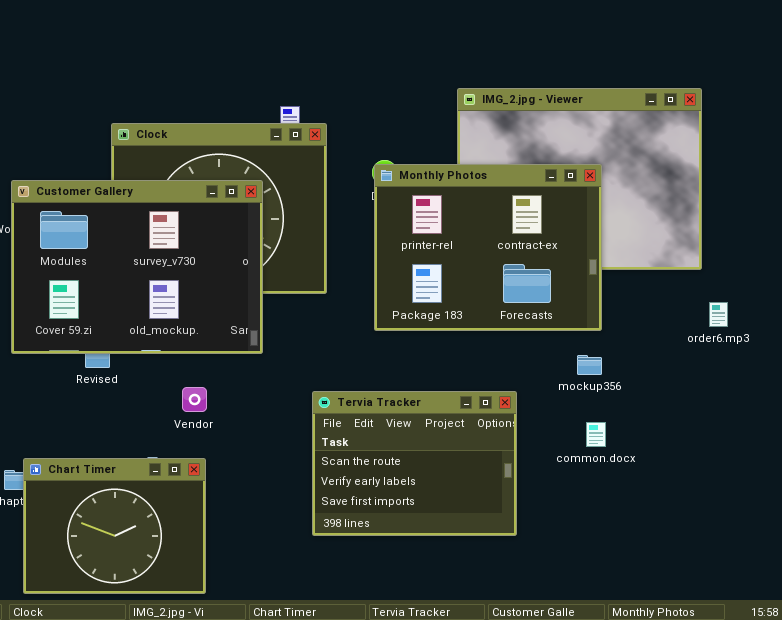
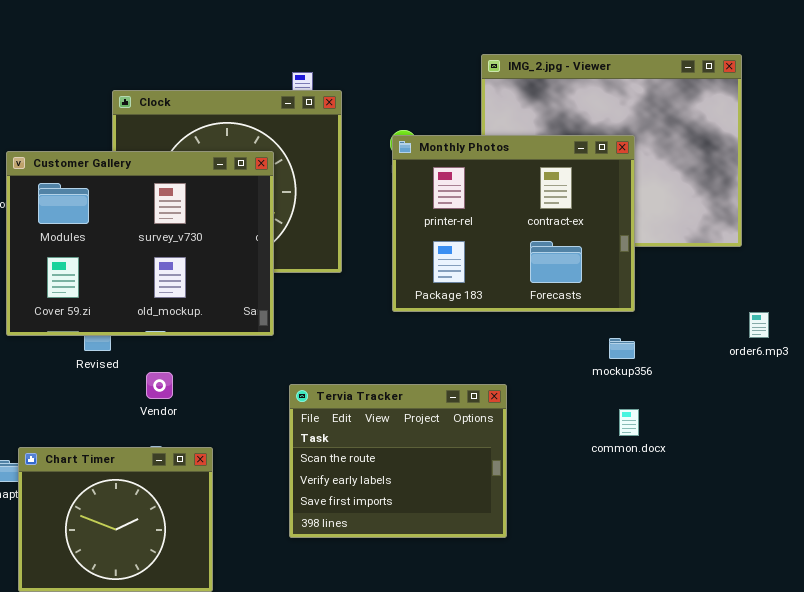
order6.mp3: [709,302,728,327] -> [749,312,769,338], moved
Vendor: [182,387,207,412] -> [146,372,173,399], moved
Tervia Tracker: [312,391,517,536] -> [289,384,507,538], moved

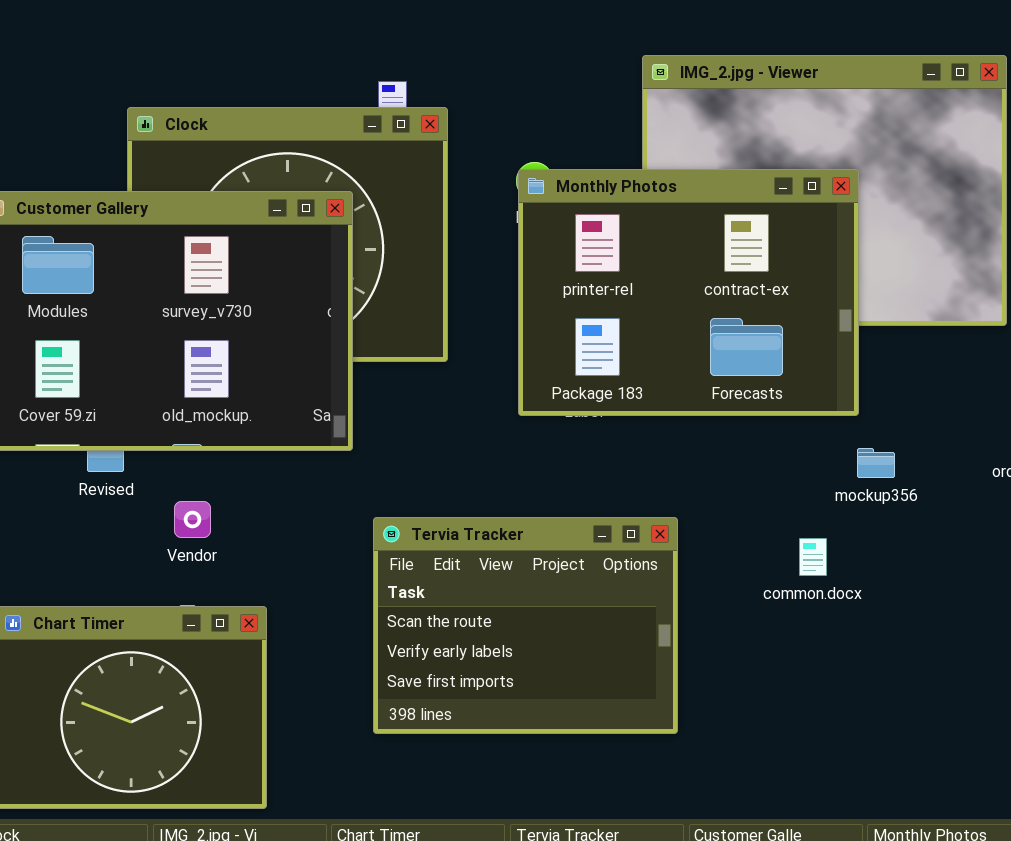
mockup356: [609,338,635,359] -> [857,448,895,478], moved
common.docx: [619,409,639,436] -> [799,538,827,576], moved

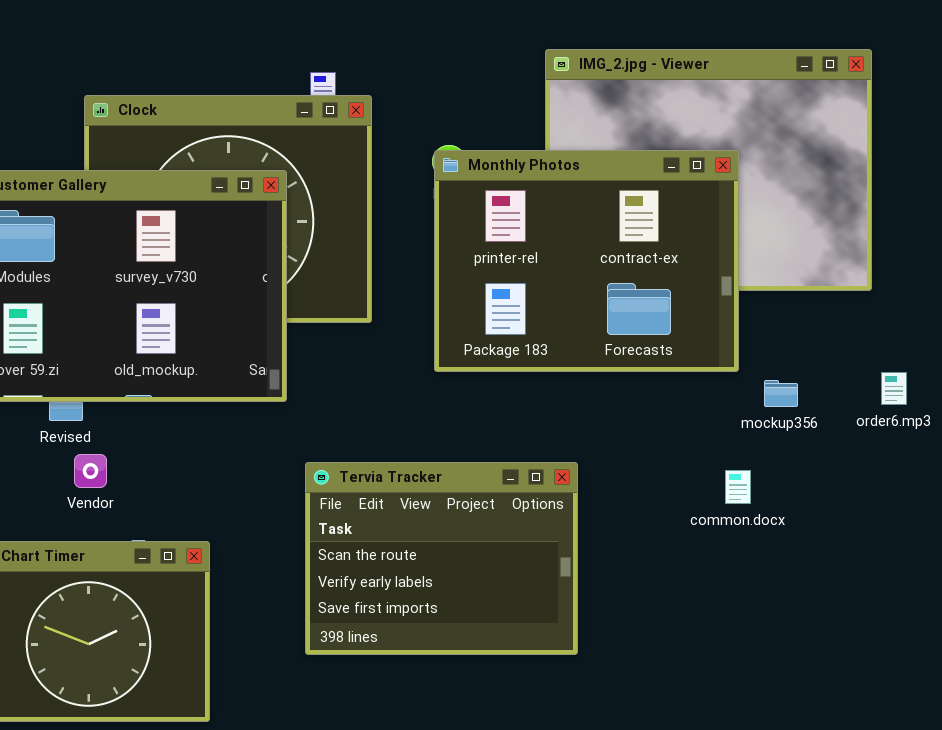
mockup356: [857,448,895,478] -> [764,380,798,407], moved
Vendor: [174,501,211,538] -> [74,454,107,488], moved
common.docx: [799,538,827,576] -> [725,470,751,504], moved

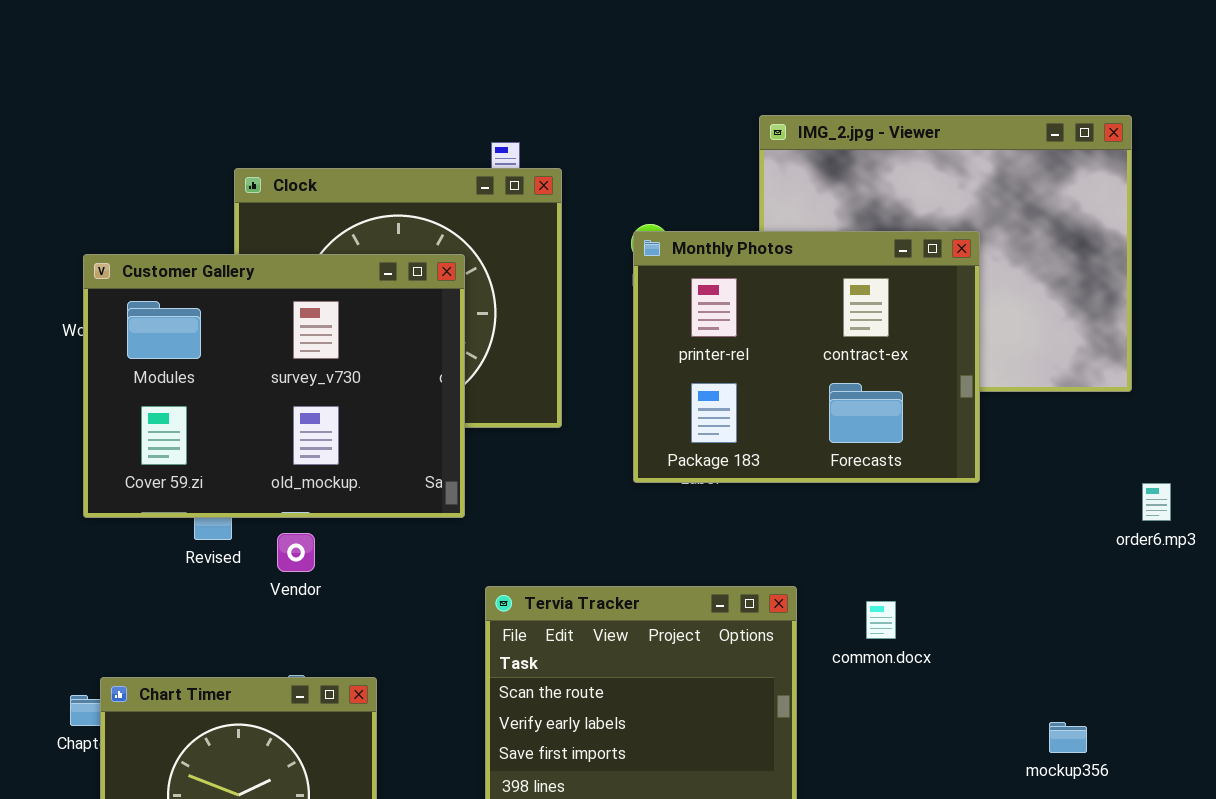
mockup356: [764,380,798,407] -> [1049,722,1087,753], moved
Vendor: [74,454,107,488] -> [277,533,315,572], moved
common.docx: [725,470,751,504] -> [866,601,896,639], moved

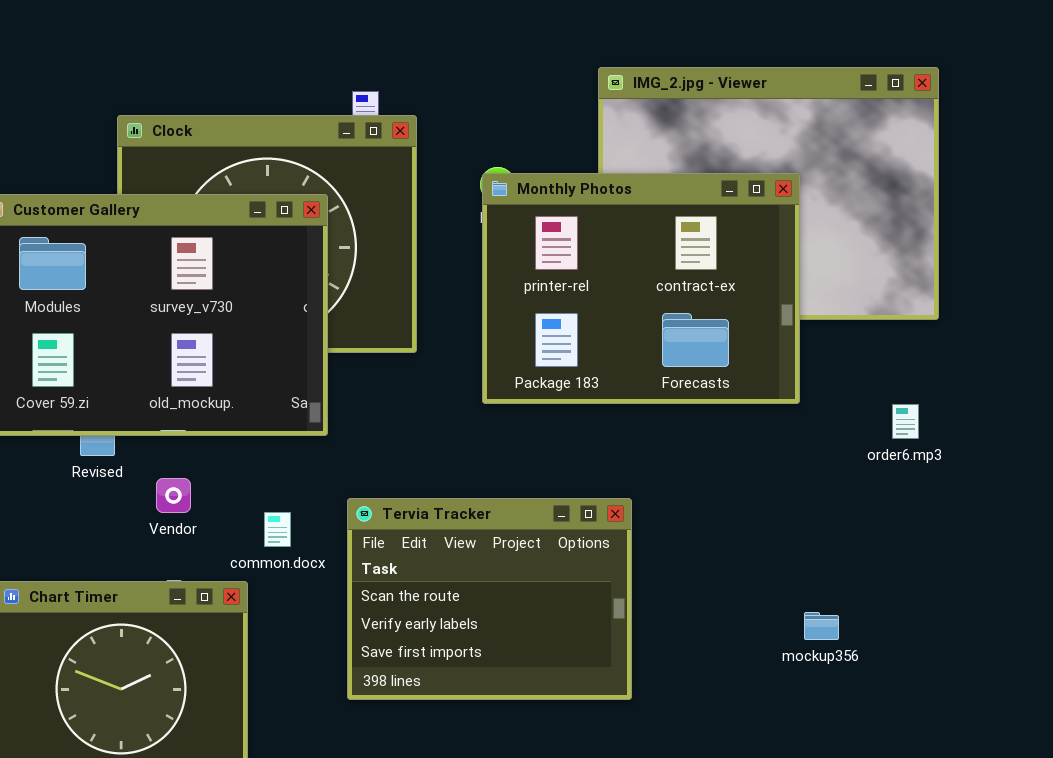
order6.mp3: [1142,483,1171,521] -> [892,404,919,439], moved
Vendor: [277,533,315,572] -> [156,478,191,513], moved
common.docx: [866,601,896,639] -> [264,512,291,547], moved
mockup356: [1049,722,1087,753] -> [804,612,839,640], moved

